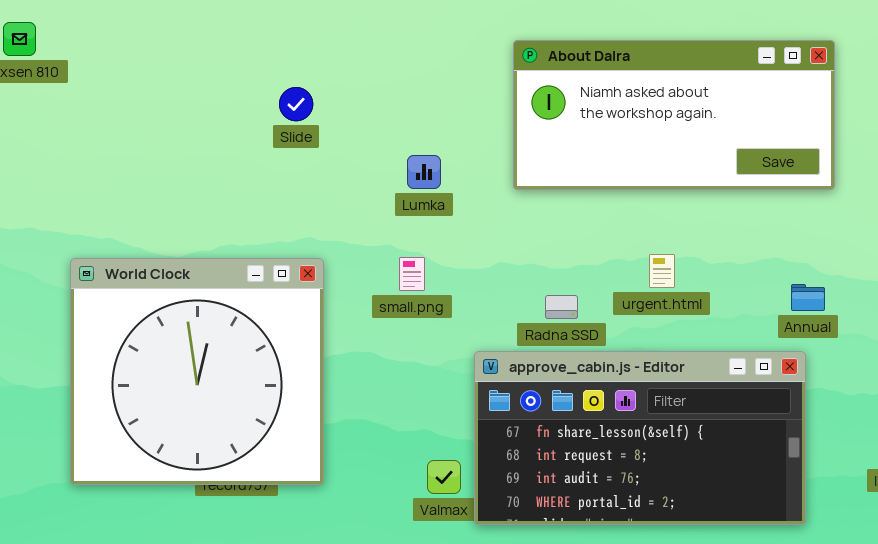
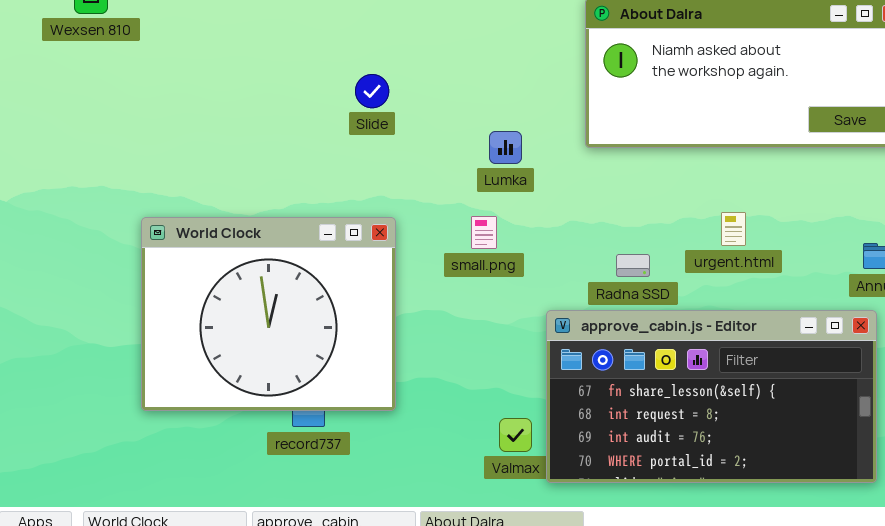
Slide: [279,87,313,121] -> [355,74,389,108], moved
Lumka: [407,155,441,189] -> [489,131,522,164], moved
World Clock: [70,258,324,485] -> [141,217,396,411], resized

